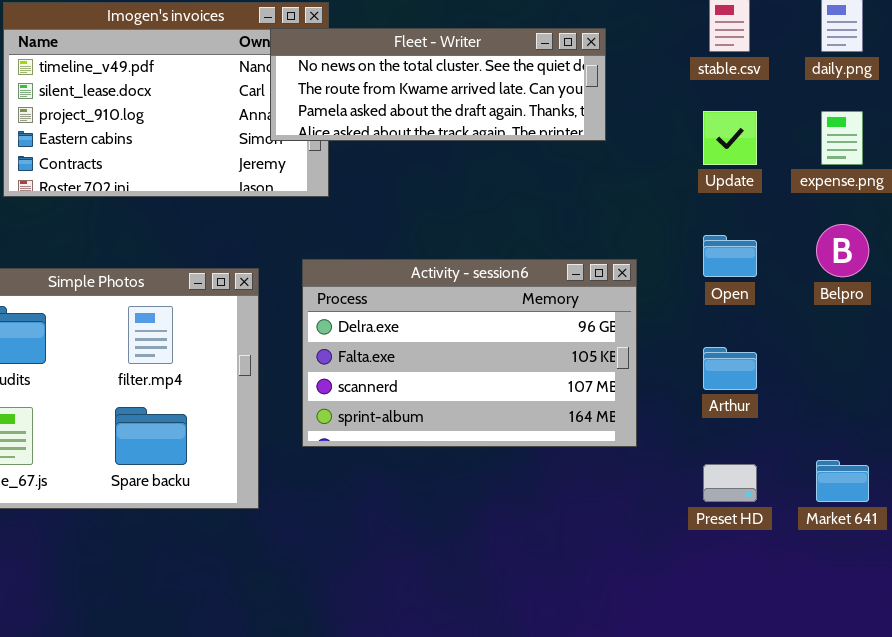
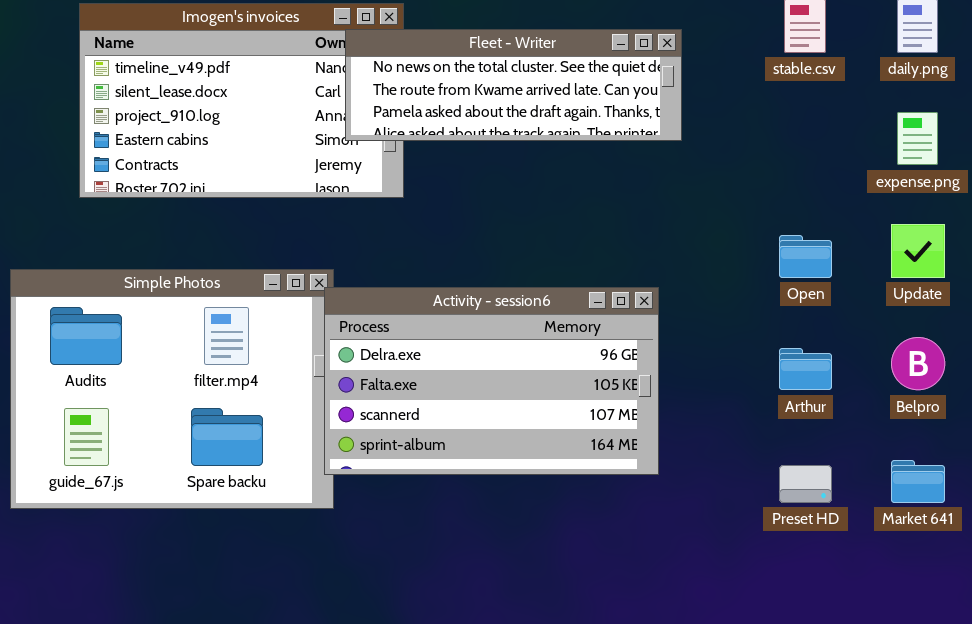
Update: [703,111,757,165] -> [891,224,945,278], moved
Belpro: [816,224,869,277] -> [891,337,945,390], moved
Activity - session6: [302,259,637,447] -> [324,287,659,475], moved

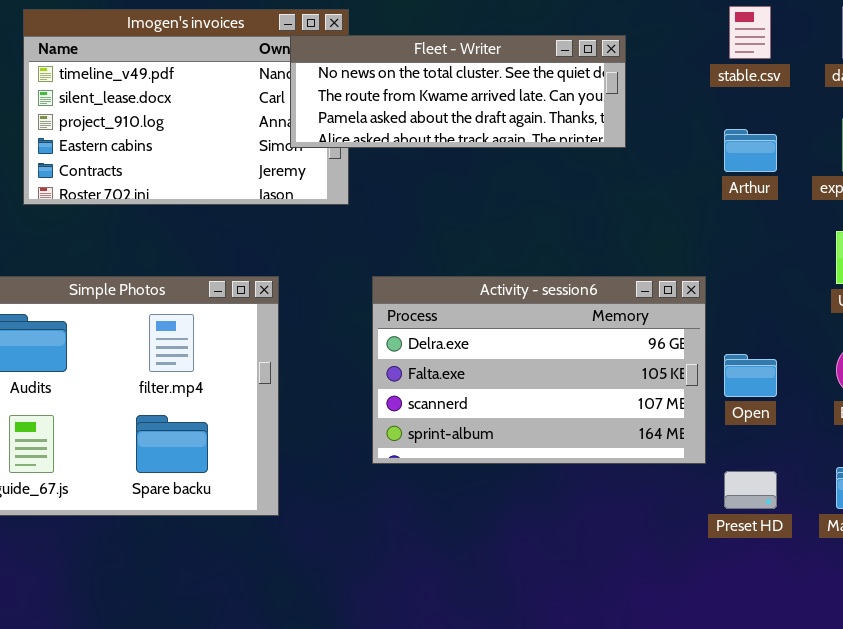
Open: [779,235,832,278] -> [724,354,777,397], moved
Activity - session6: [324,287,659,475] -> [372,276,706,464], moved
Arthur: [779,348,832,390] -> [724,129,777,172], moved

